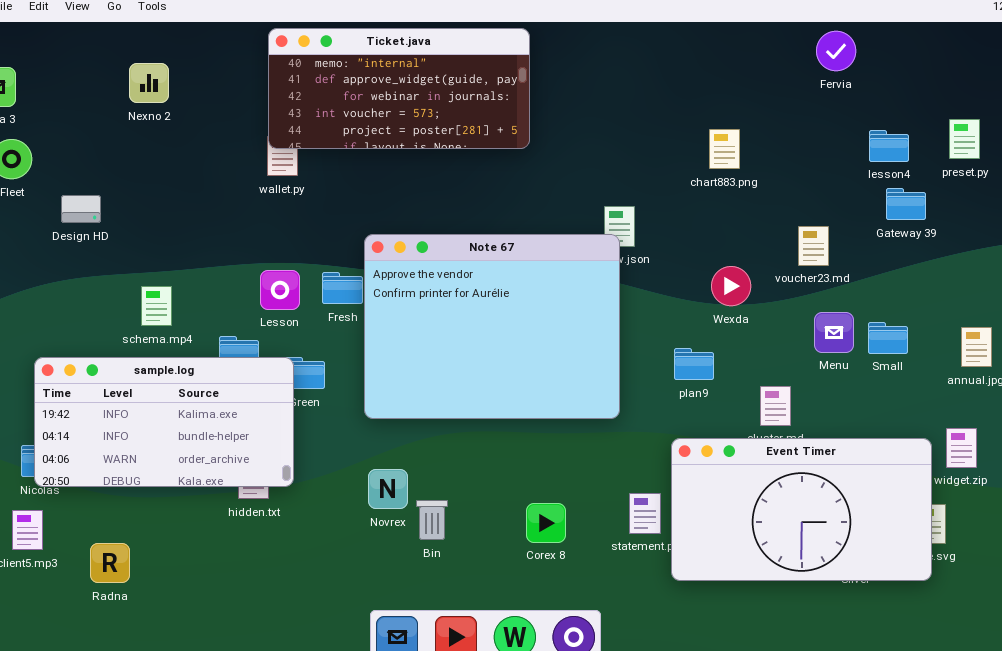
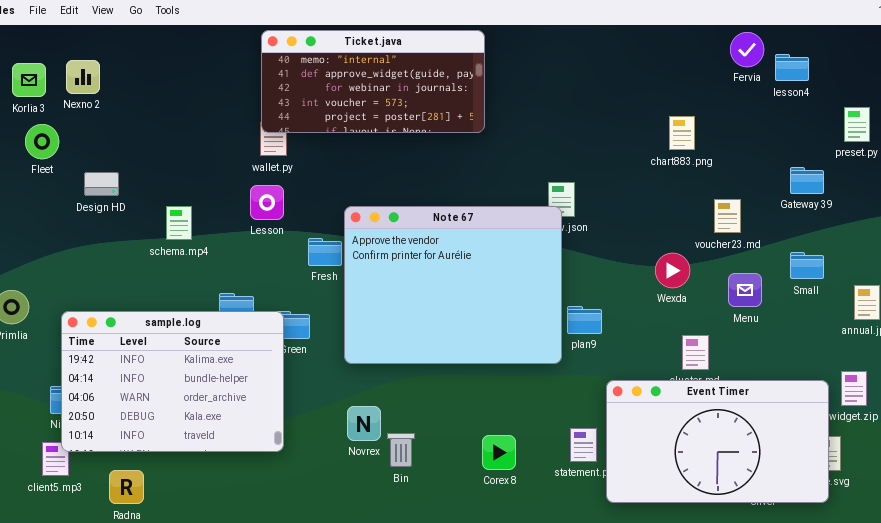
Nexno 2: [129,63,169,103] -> [66,60,100,94], moved
chart883.png: [709,129,740,169] -> [669,116,695,150], moved
lesson4: [869,130,909,162] -> [775,54,809,81], moved
Wexda: [711,266,751,306] -> [655,253,690,288], moved
Lesson: [260,270,300,310] -> [250,185,284,220], moved
schema.mp4: [141,286,172,326] -> [166,206,192,240], moved
Small: [868,322,908,354] -> [790,252,824,279], moved
plan9: [674,348,714,380] -> [567,306,602,334], moved
sample.log: [34,357,294,487] -> [61,311,284,452], resized

